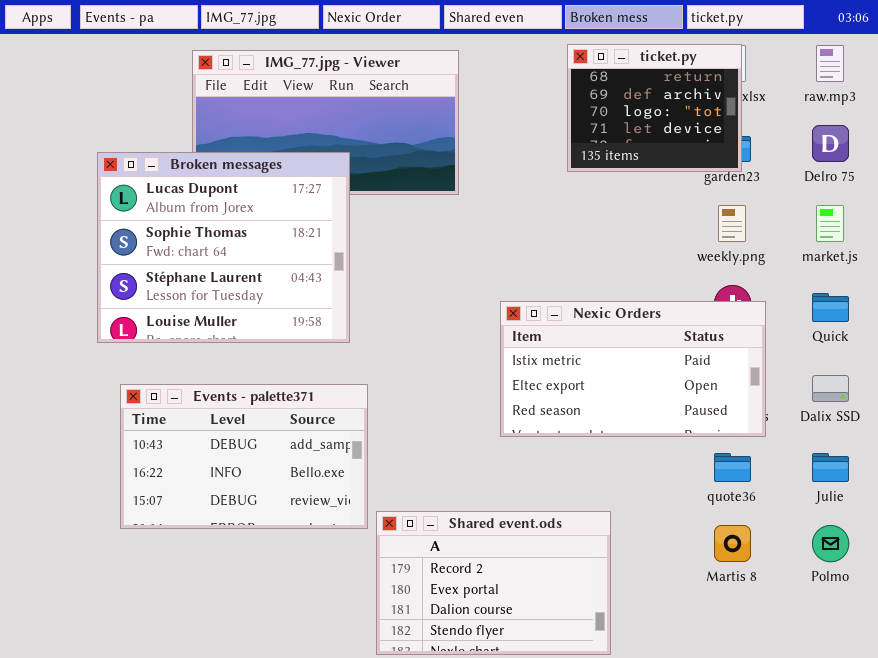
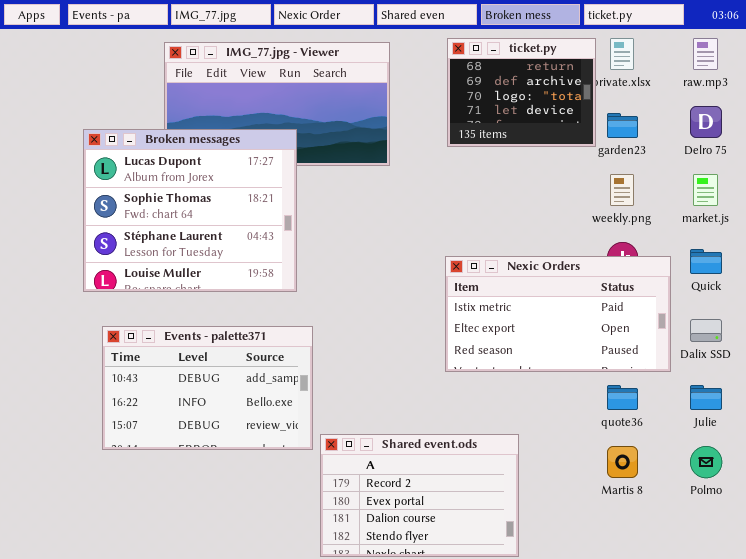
ticket.py: [567,44,742,172] -> [447,38,596,147], moved
Nexic Orders: [500,301,766,437] -> [445,256,671,372], moved

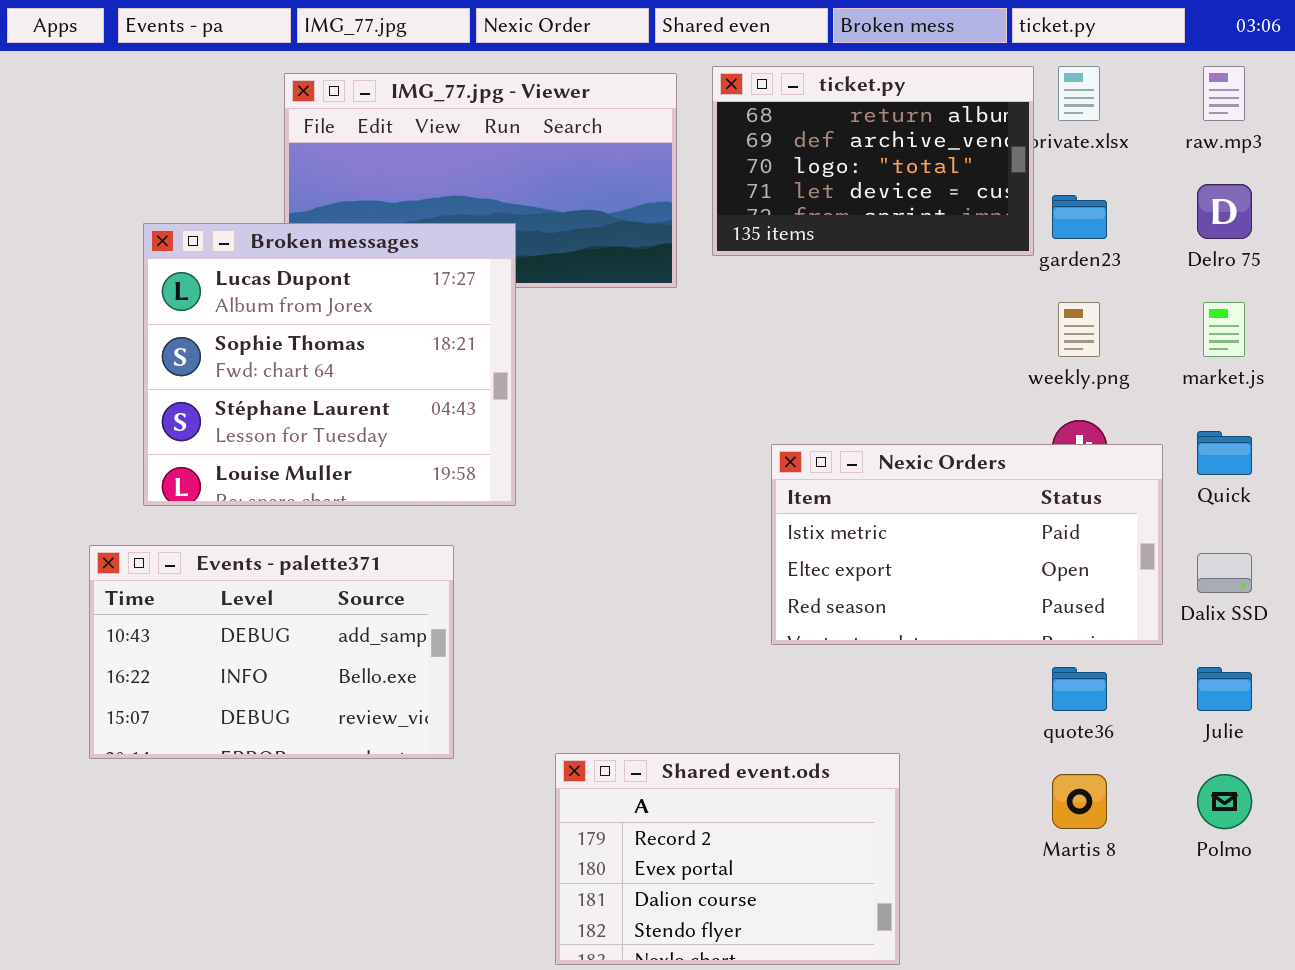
ticket.py: [447,38,596,147] -> [712,66,1034,256], resized
Events - palette371: [102,326,313,450] -> [89,545,454,759], moved

